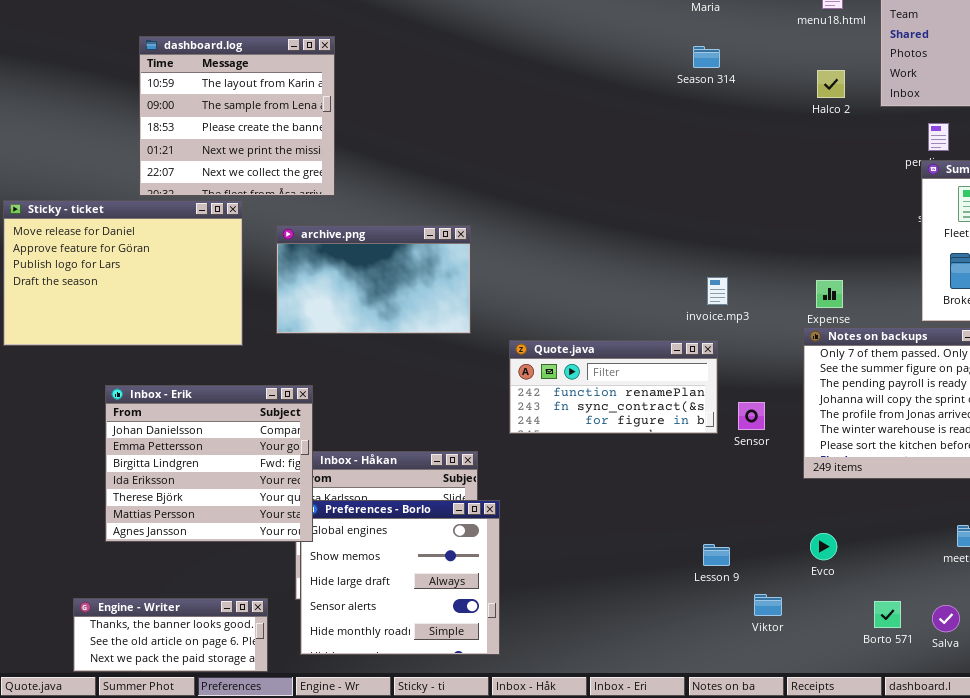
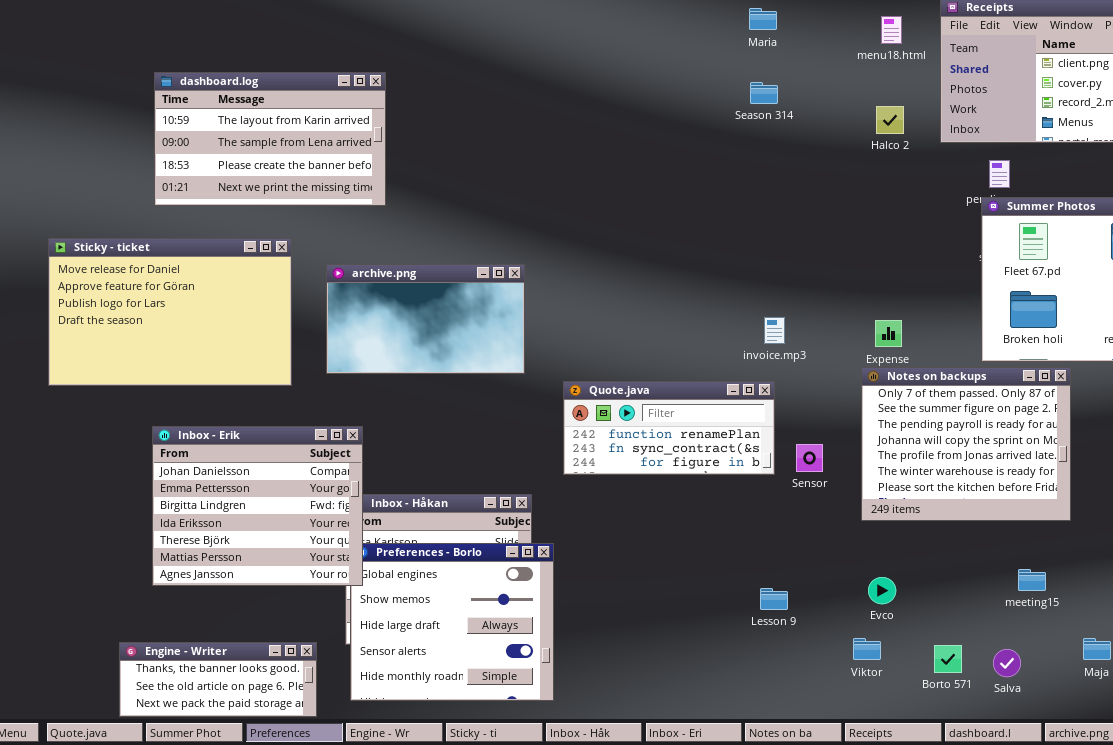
dashboard.log: [139,36,335,196] -> [154,72,386,206], resized
Viktor: [754,594,782,616] -> [853,638,881,660], moved

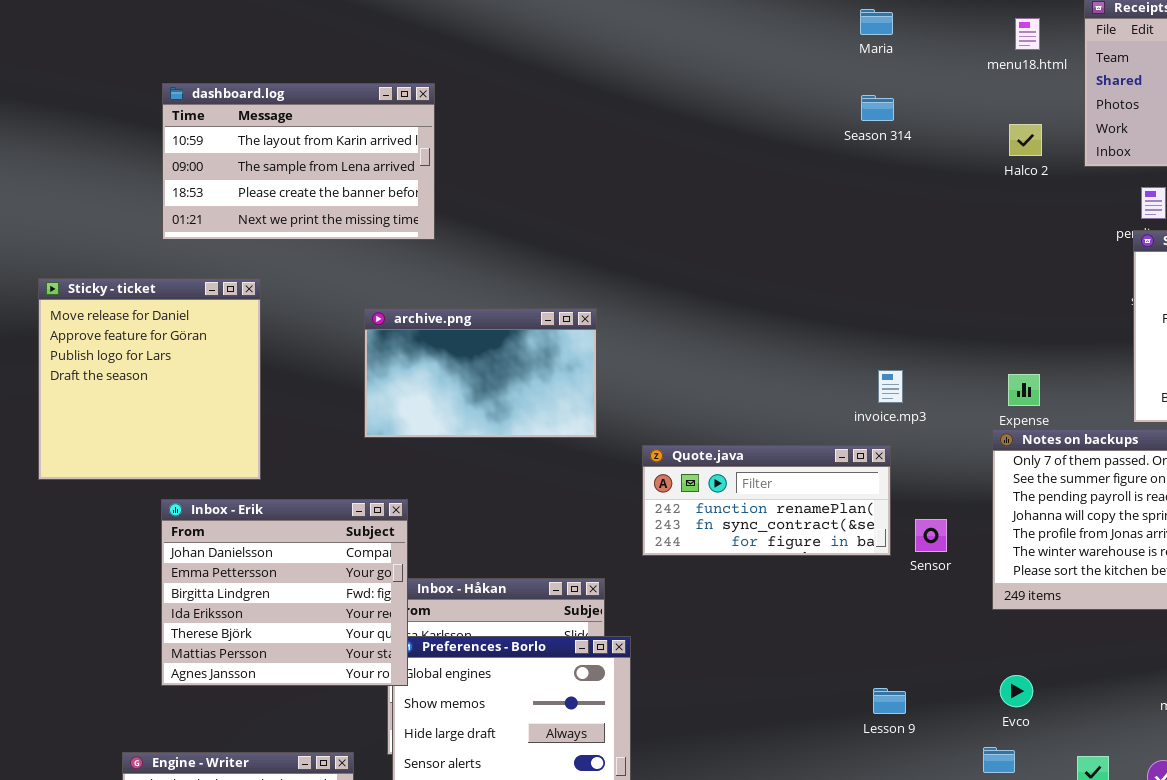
Sticky - ticket: [48,238,292,386] -> [38,278,261,480], resized

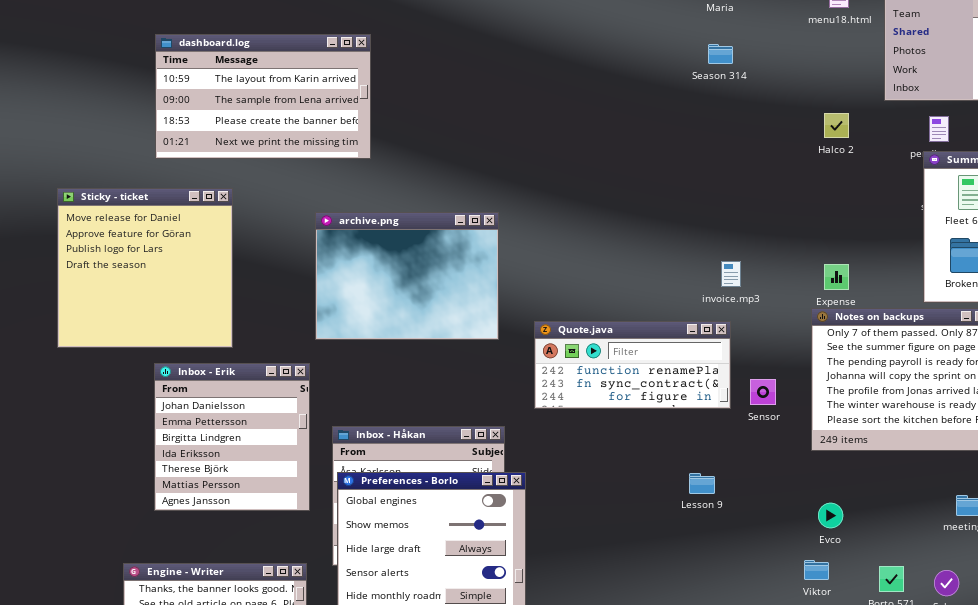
Halco 2: [1009,124,1042,156] -> [824,113,849,138], moved
archive.png: [364,308,597,438] -> [315,212,499,340], resized
Inbox - Erik: [161,499,408,686] -> [154,363,310,511], resized
Lesson 9: [873,688,906,714] -> [689,473,715,494], moved

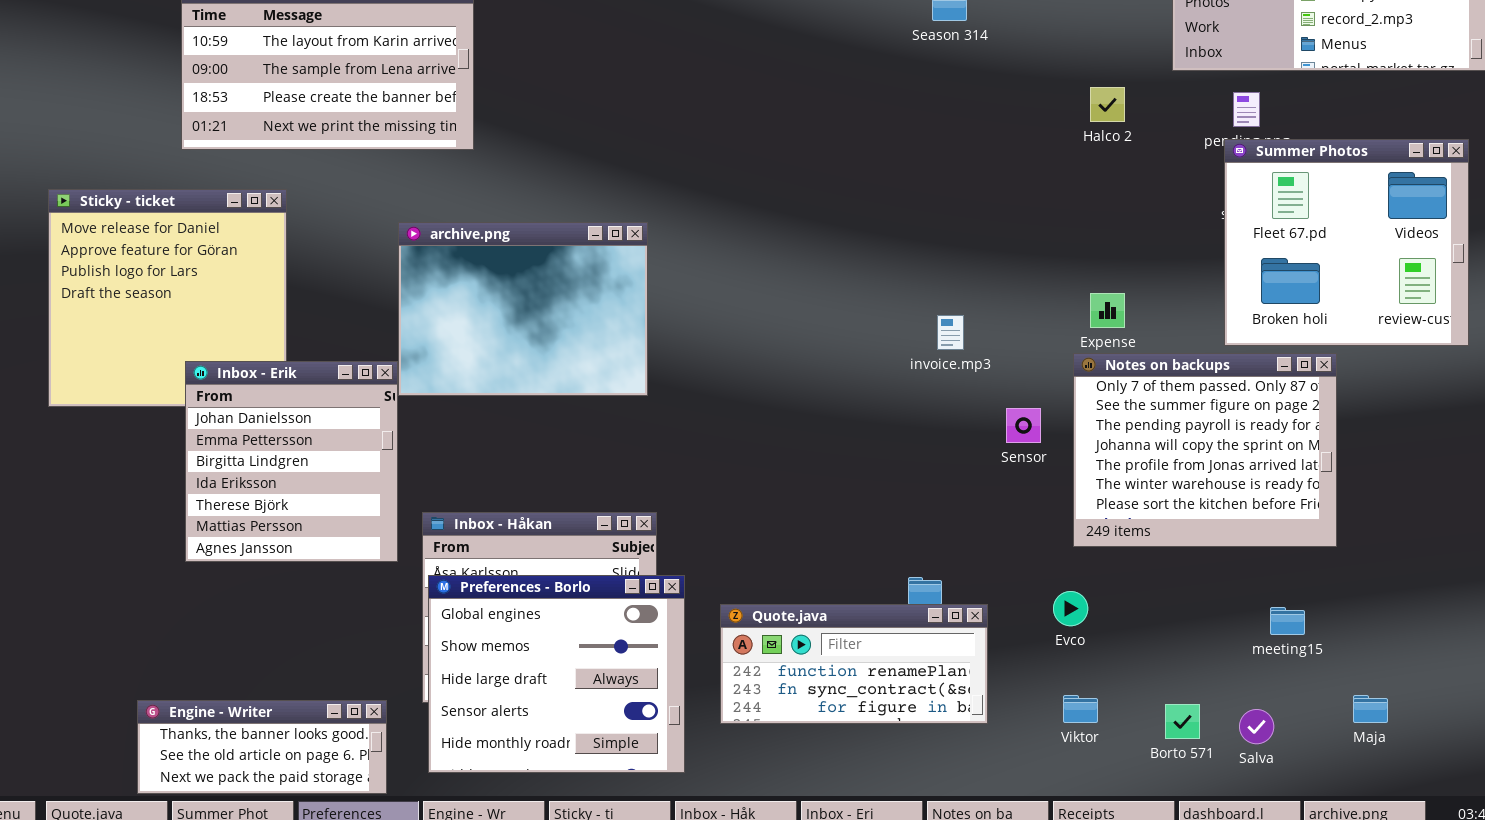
invoice.mp3: [721,261,741,287] -> [937,315,964,350], moved
Quote.java: [534,321,731,409] -> [720,604,988,724], moved
Inbox - Erik: [154,363,310,511] -> [185,361,398,562], moved
Sensor: [750,379,776,405] -> [1006,408,1041,443], moved
Evco: [818,503,843,528] -> [1053,591,1088,626], moved

